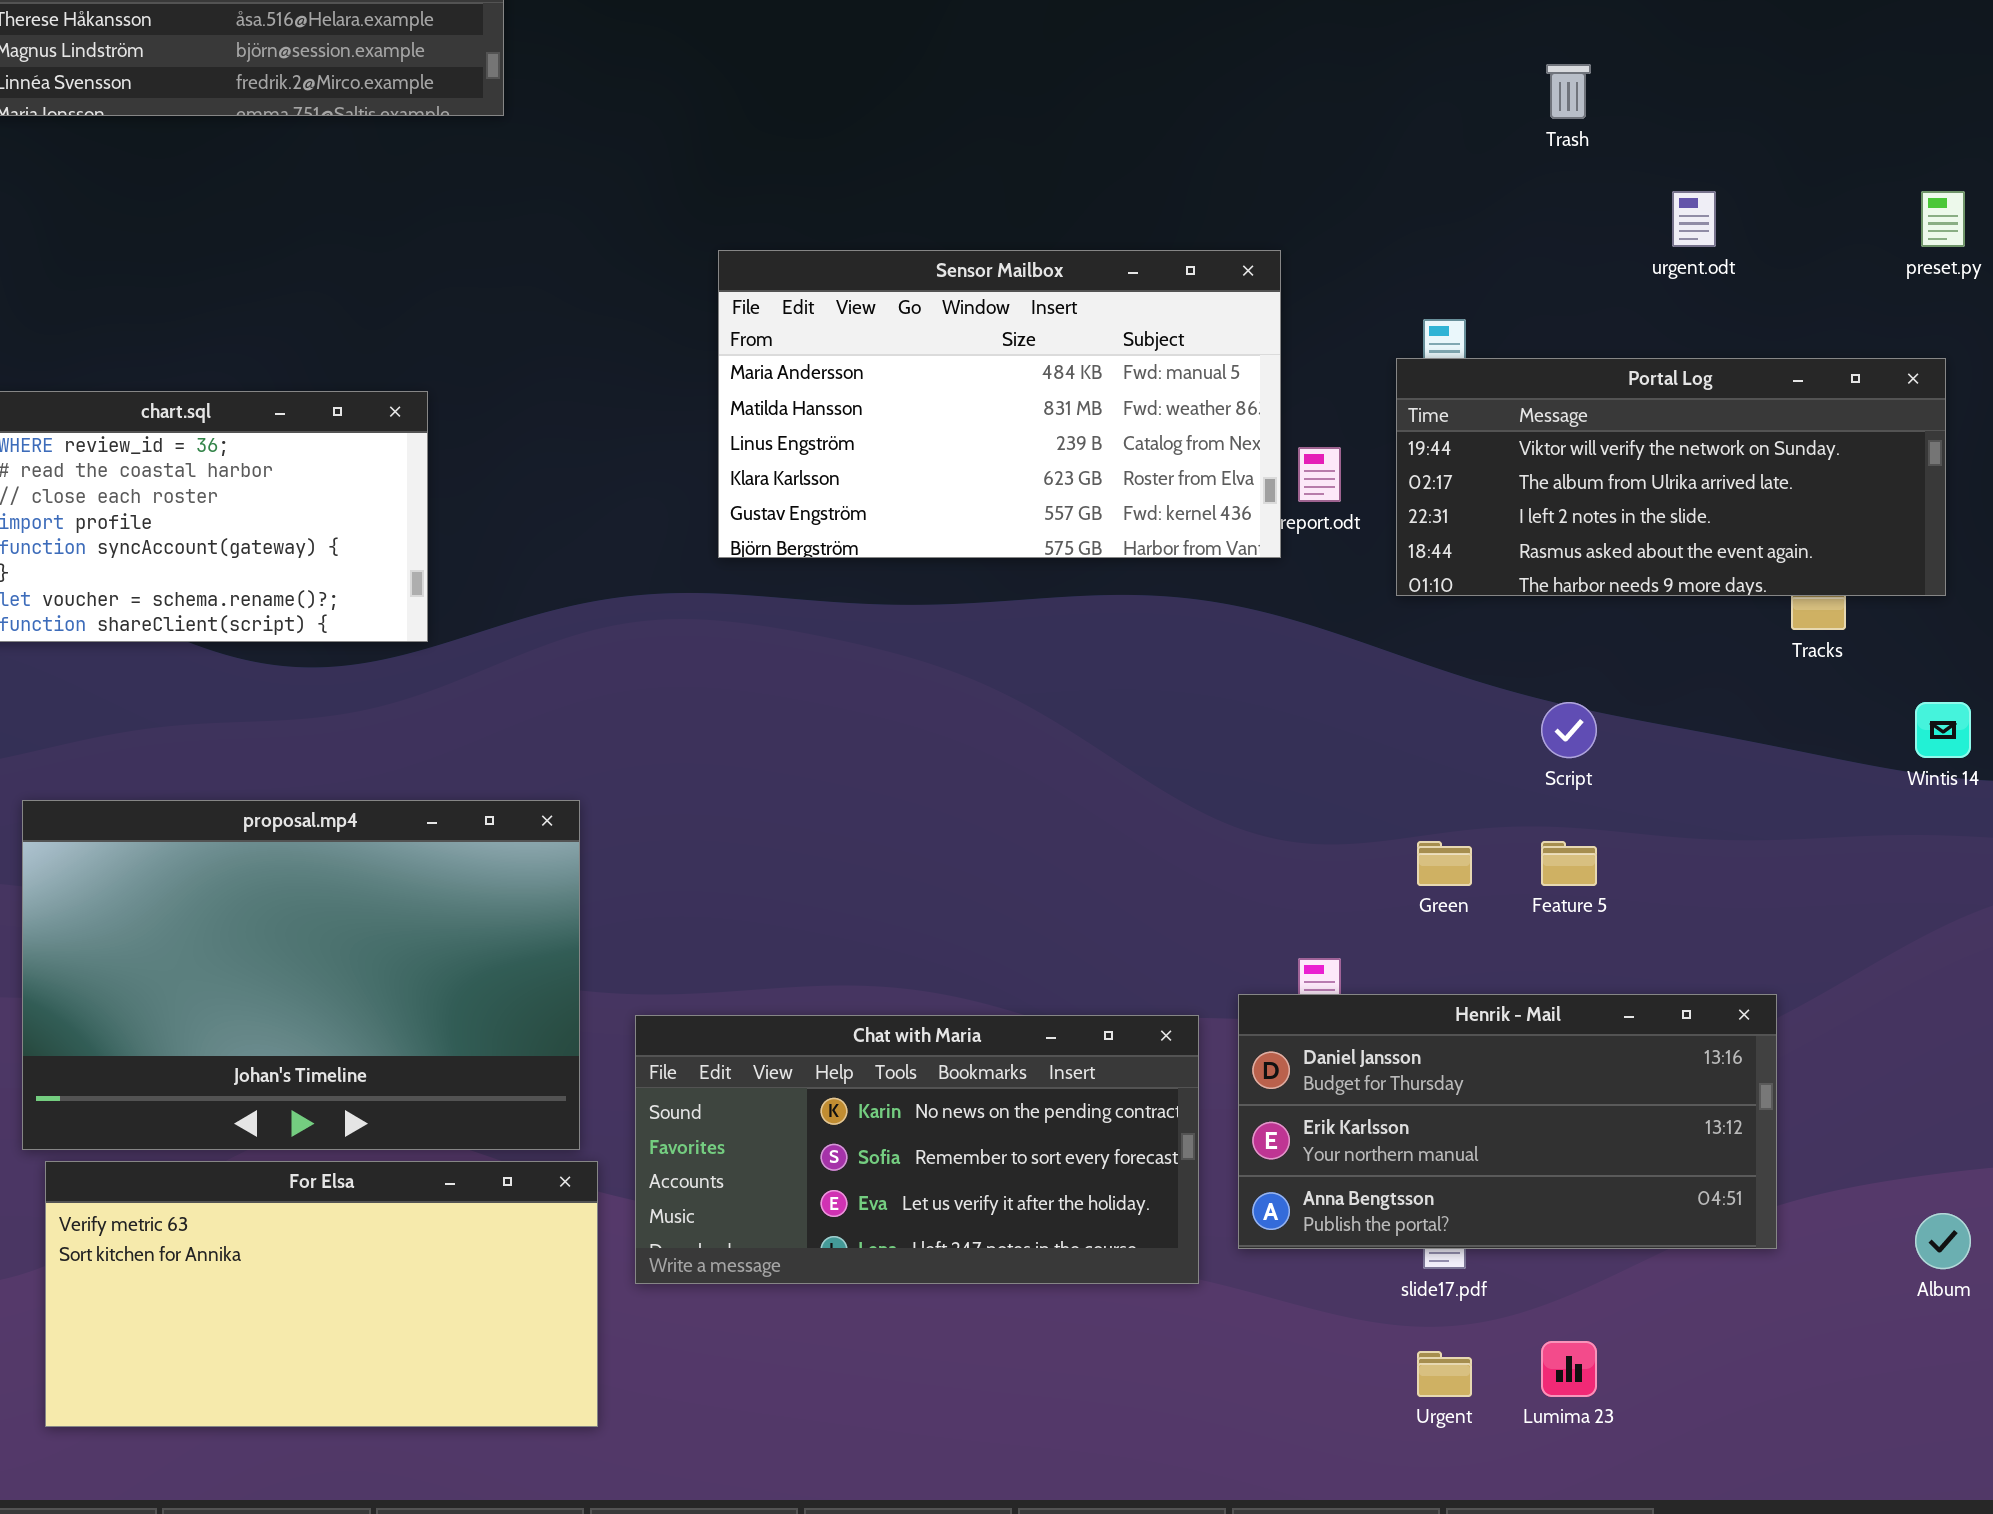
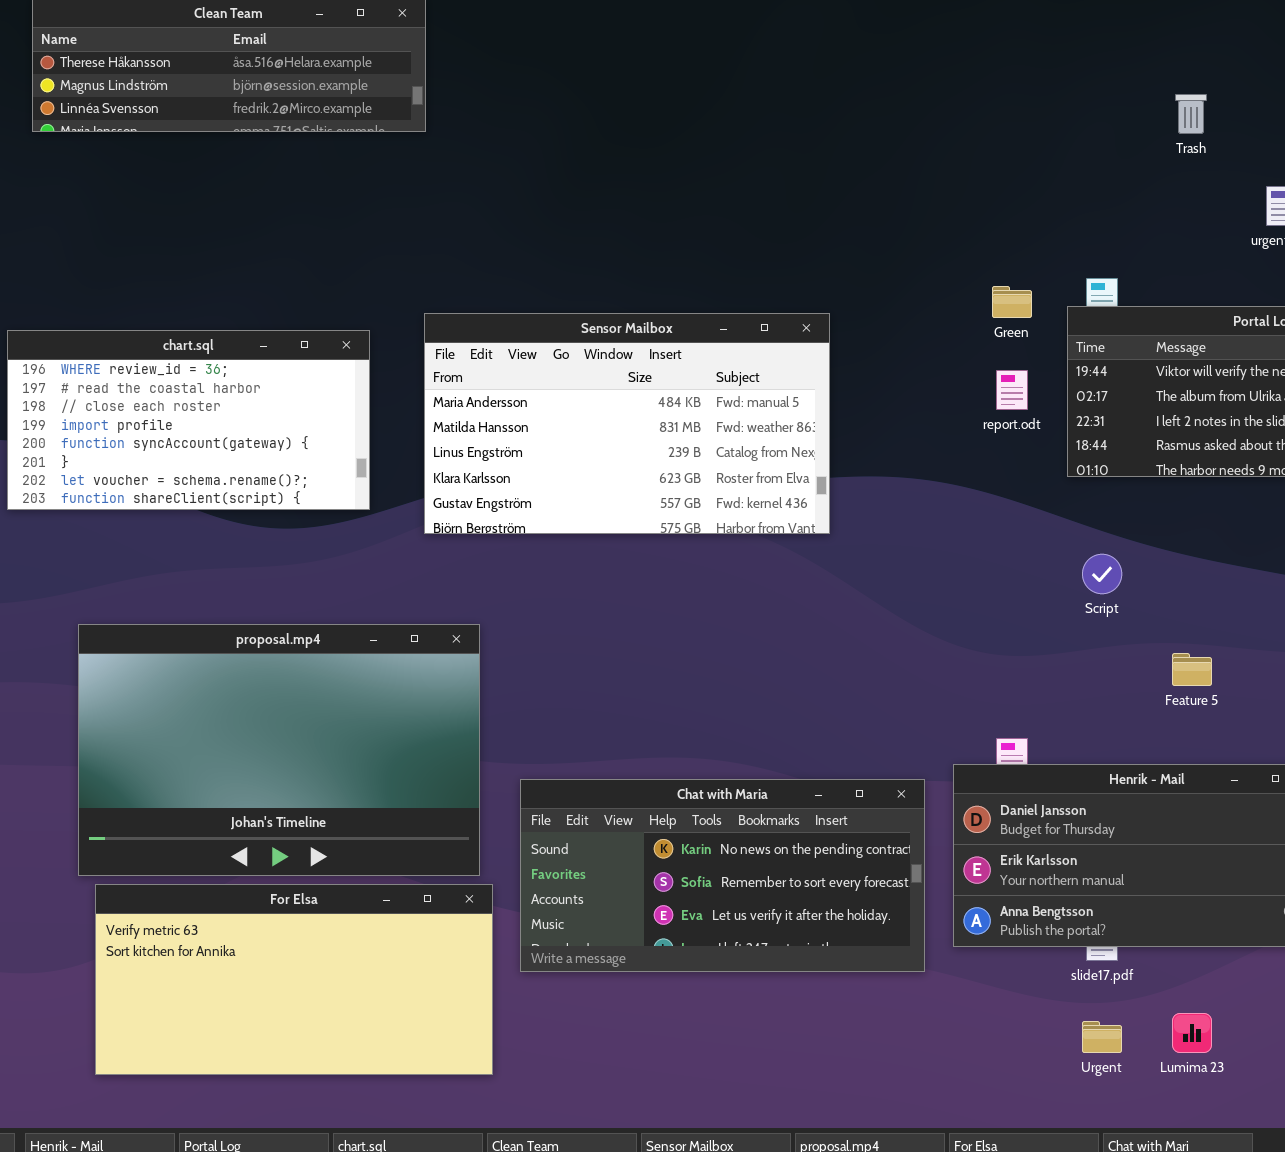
Sensor Mailbox: [718,250,1281,558] -> [424,313,830,534], moved
Script: [1541,702,1597,758] -> [1082,554,1122,594], moved
Green: [1417,841,1472,886] -> [992,286,1032,318], moved

